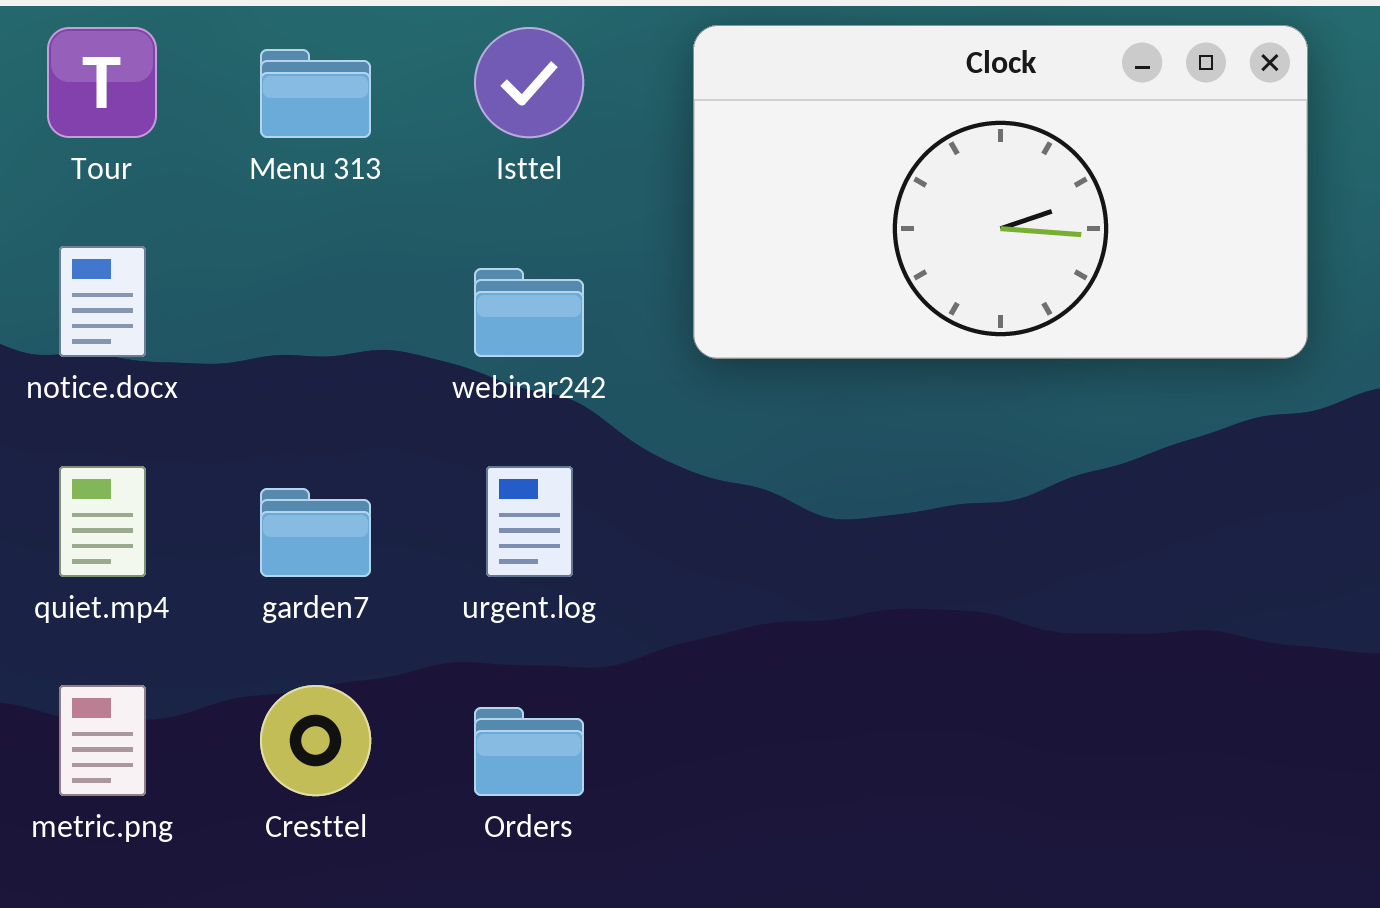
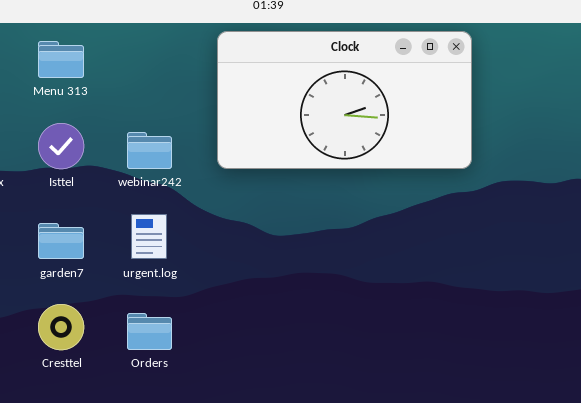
Isttel: [474,27,584,138] -> [38,123,84,169], moved

